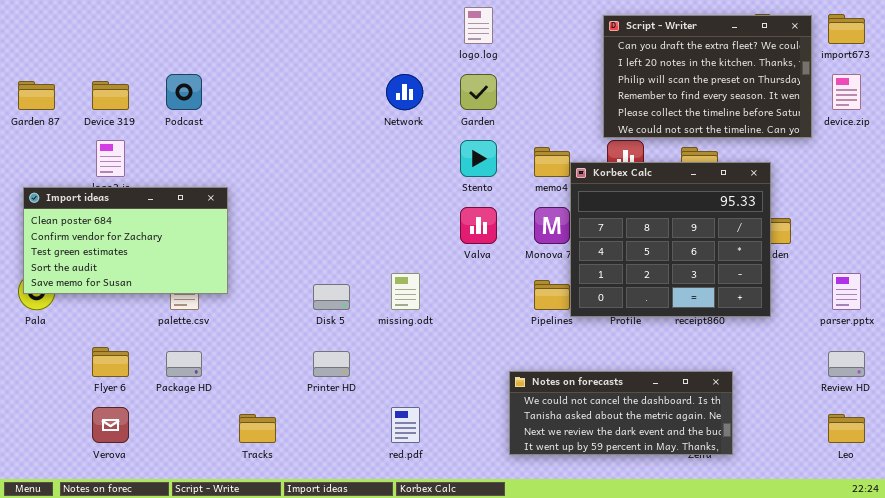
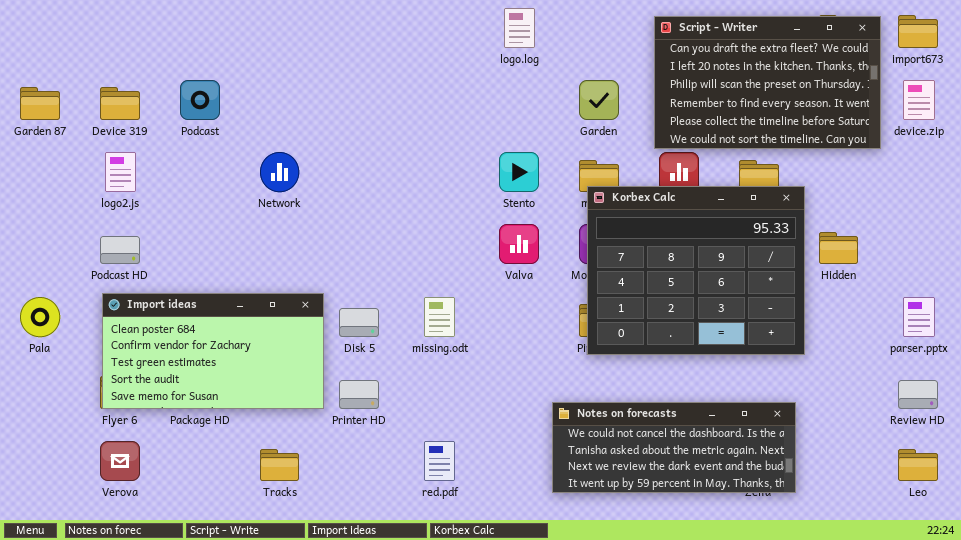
Network: [386,74,423,110] -> [260,152,299,192], moved
Garden: [460,74,497,110] -> [579,80,619,120], moved
Korbex Calc: [570,162,771,317] -> [587,186,805,355], moved
Import ideas: [23,187,228,294] -> [102,293,324,409], moved

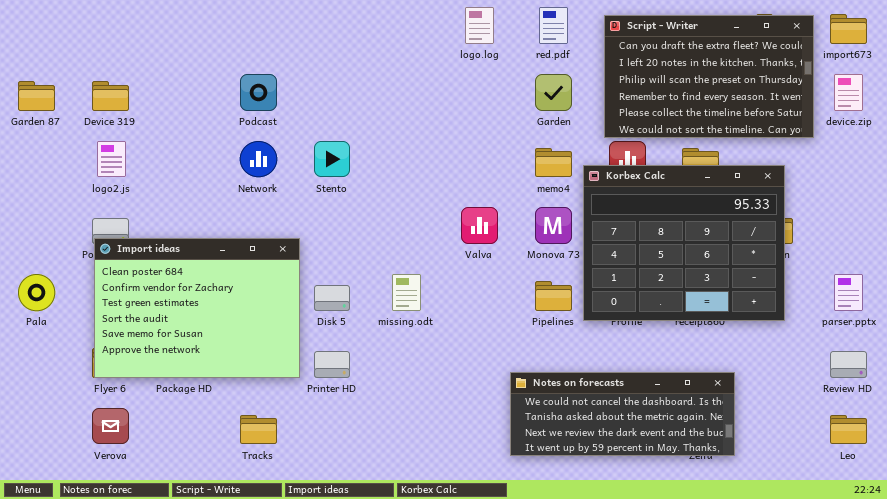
Podcast: [180,80,220,120] -> [240,74,277,111], moved
Stento: [499,152,539,192] -> [314,141,350,177], moved
Korbex Calc: [587,186,805,355] -> [583,165,785,321], moved
Import ideas: [102,293,324,409] -> [94,238,300,378], resized
red.pdf: [424,441,455,481] -> [539,7,568,44], moved

